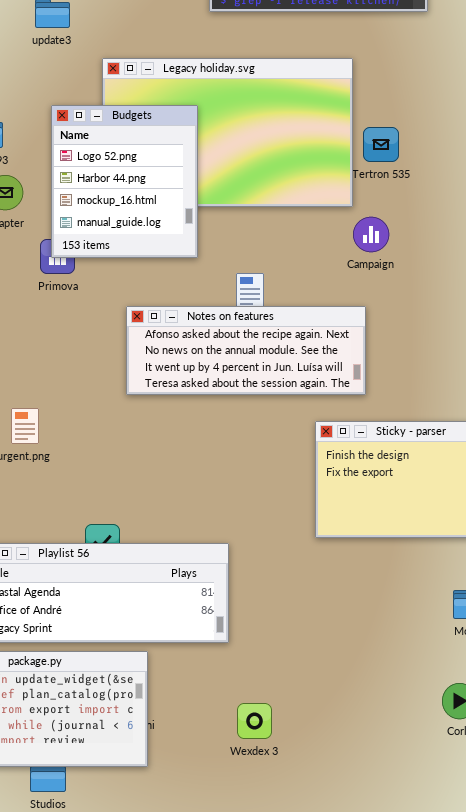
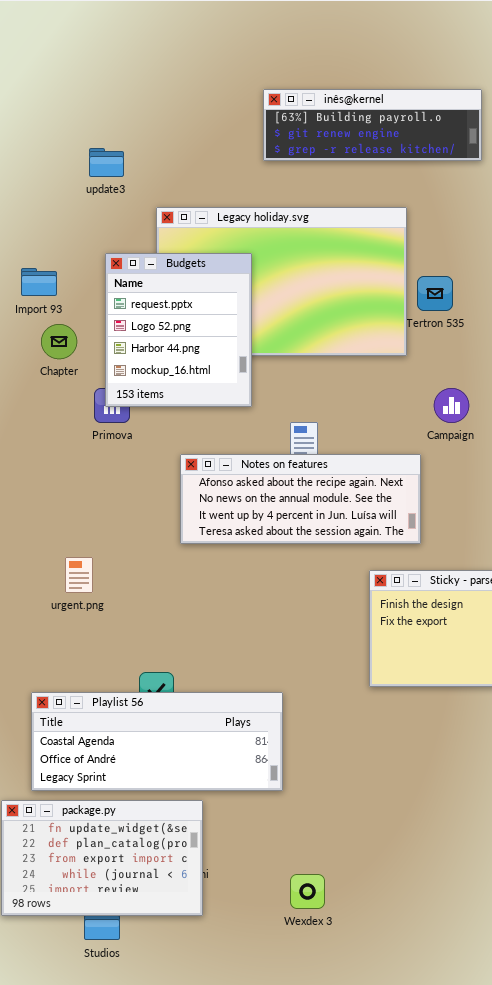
Budgets: [51,105,198,258] -> [105,253,252,407], scrolled up 1 row
Campaign: [353,217,389,252] -> [434,388,469,423], moved
Wexdex 3: [237,703,272,739] -> [290,874,325,909], moved

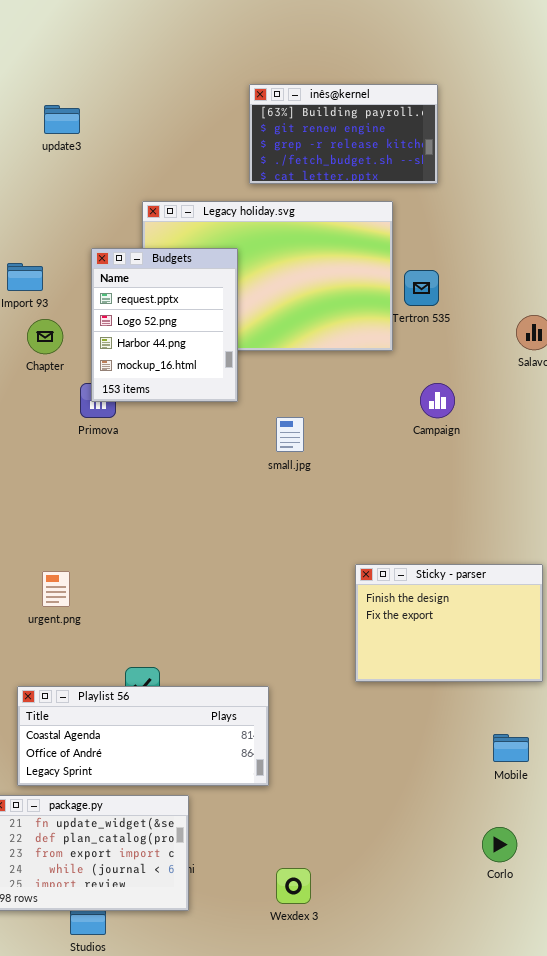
inês@kernel: [263,89,482,161] -> [249,84,438,184], resized
update3: [89,148,124,177] -> [44,105,80,134], moved
Notes on features: [180,454,421,544] -> none, closed
urgent.png: [65,557,93,593] -> [42,571,70,607], moved

